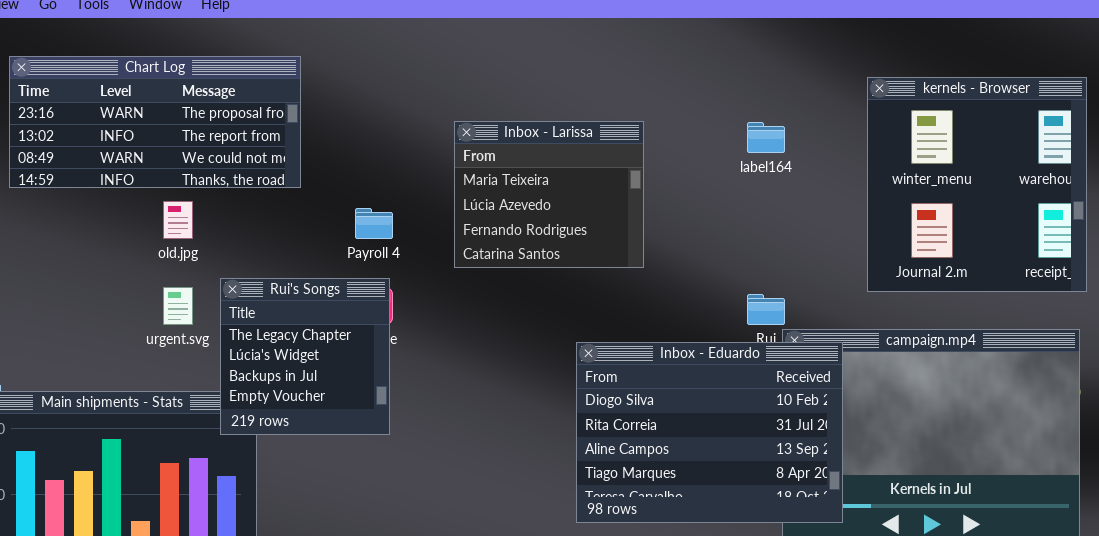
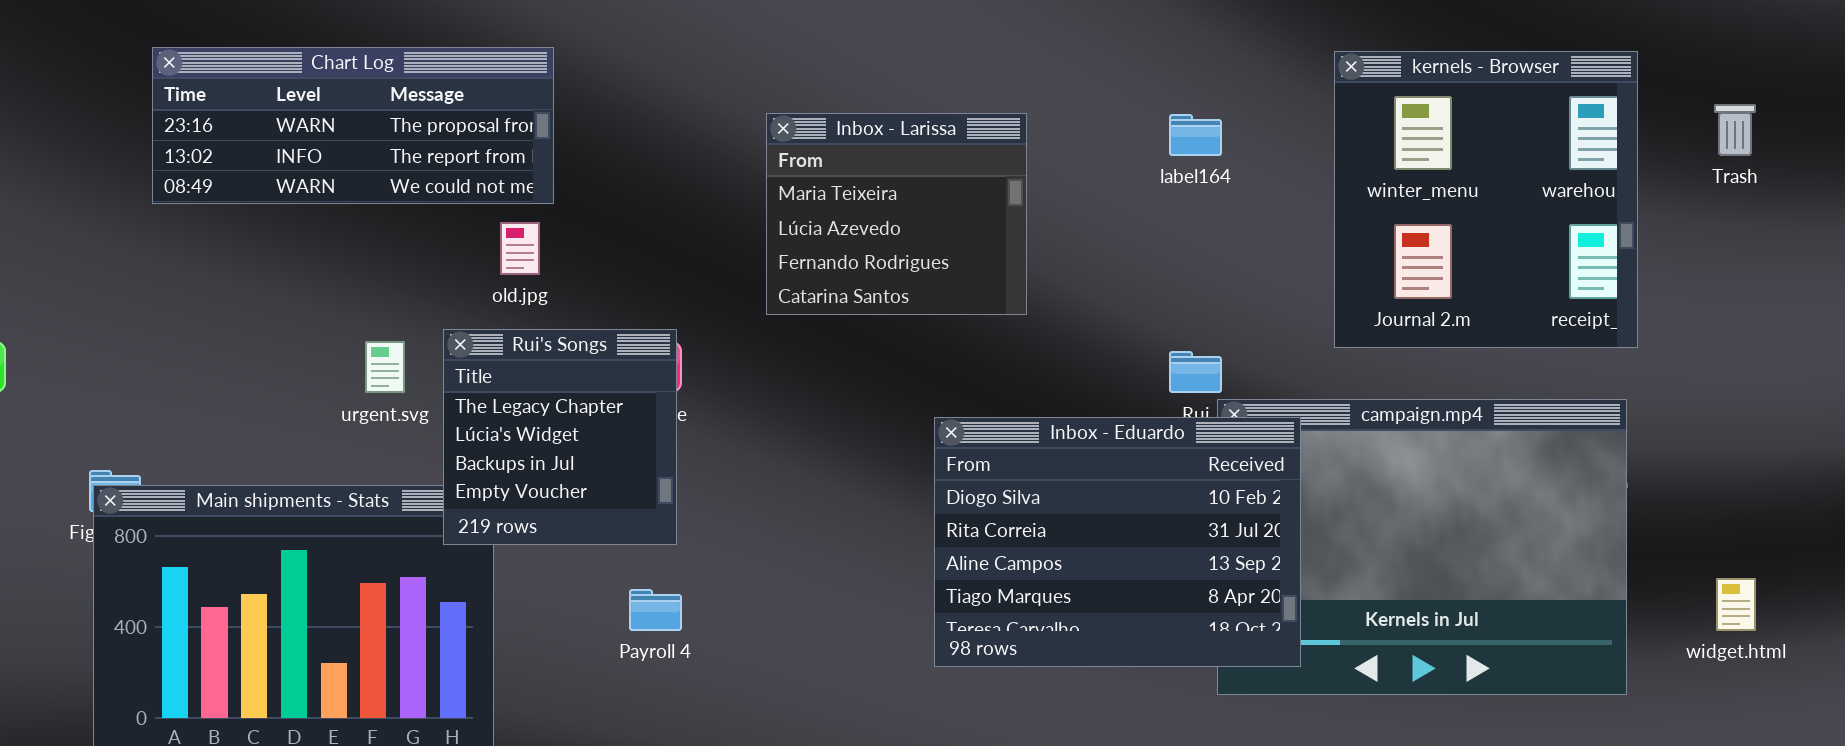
Chart Log: [9,56,301,188] -> [152,47,554,204], resized
old.jpg: [163,201,193,239] -> [500,222,540,275], moved
Payroll 4: [355,208,393,239] -> [629,589,682,631], moved

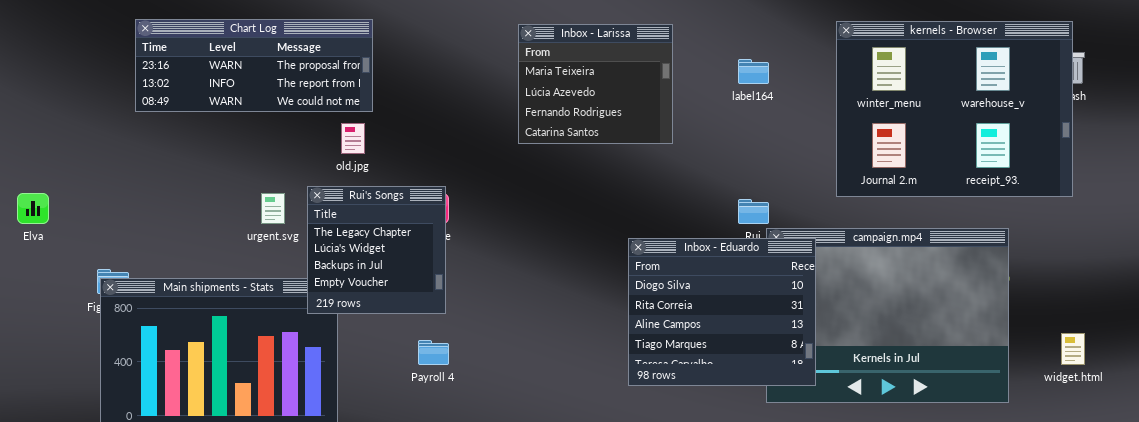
kernels - Browser: [1334,51,1638,348] -> [836,21,1073,197], resized
Inbox - Larissa: [766,113,1027,315] -> [518,24,673,144], moved
Inbox - Eduardo: [934,417,1301,667] -> [628,238,816,386], resized

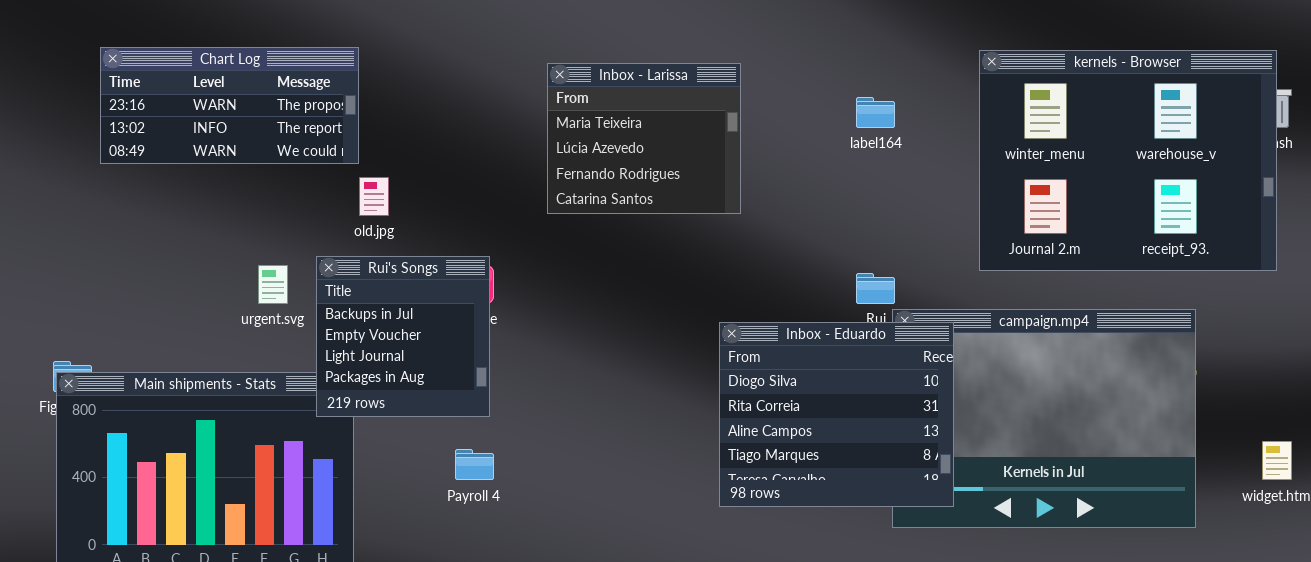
Chart Log: [135,19,373,112] -> [100,47,359,164], resized
Inbox - Larissa: [518,24,673,144] -> [547,63,741,214], moved
Rui's Songs: [307,186,446,314] -> [316,256,490,417], scrolled down 2 rows

